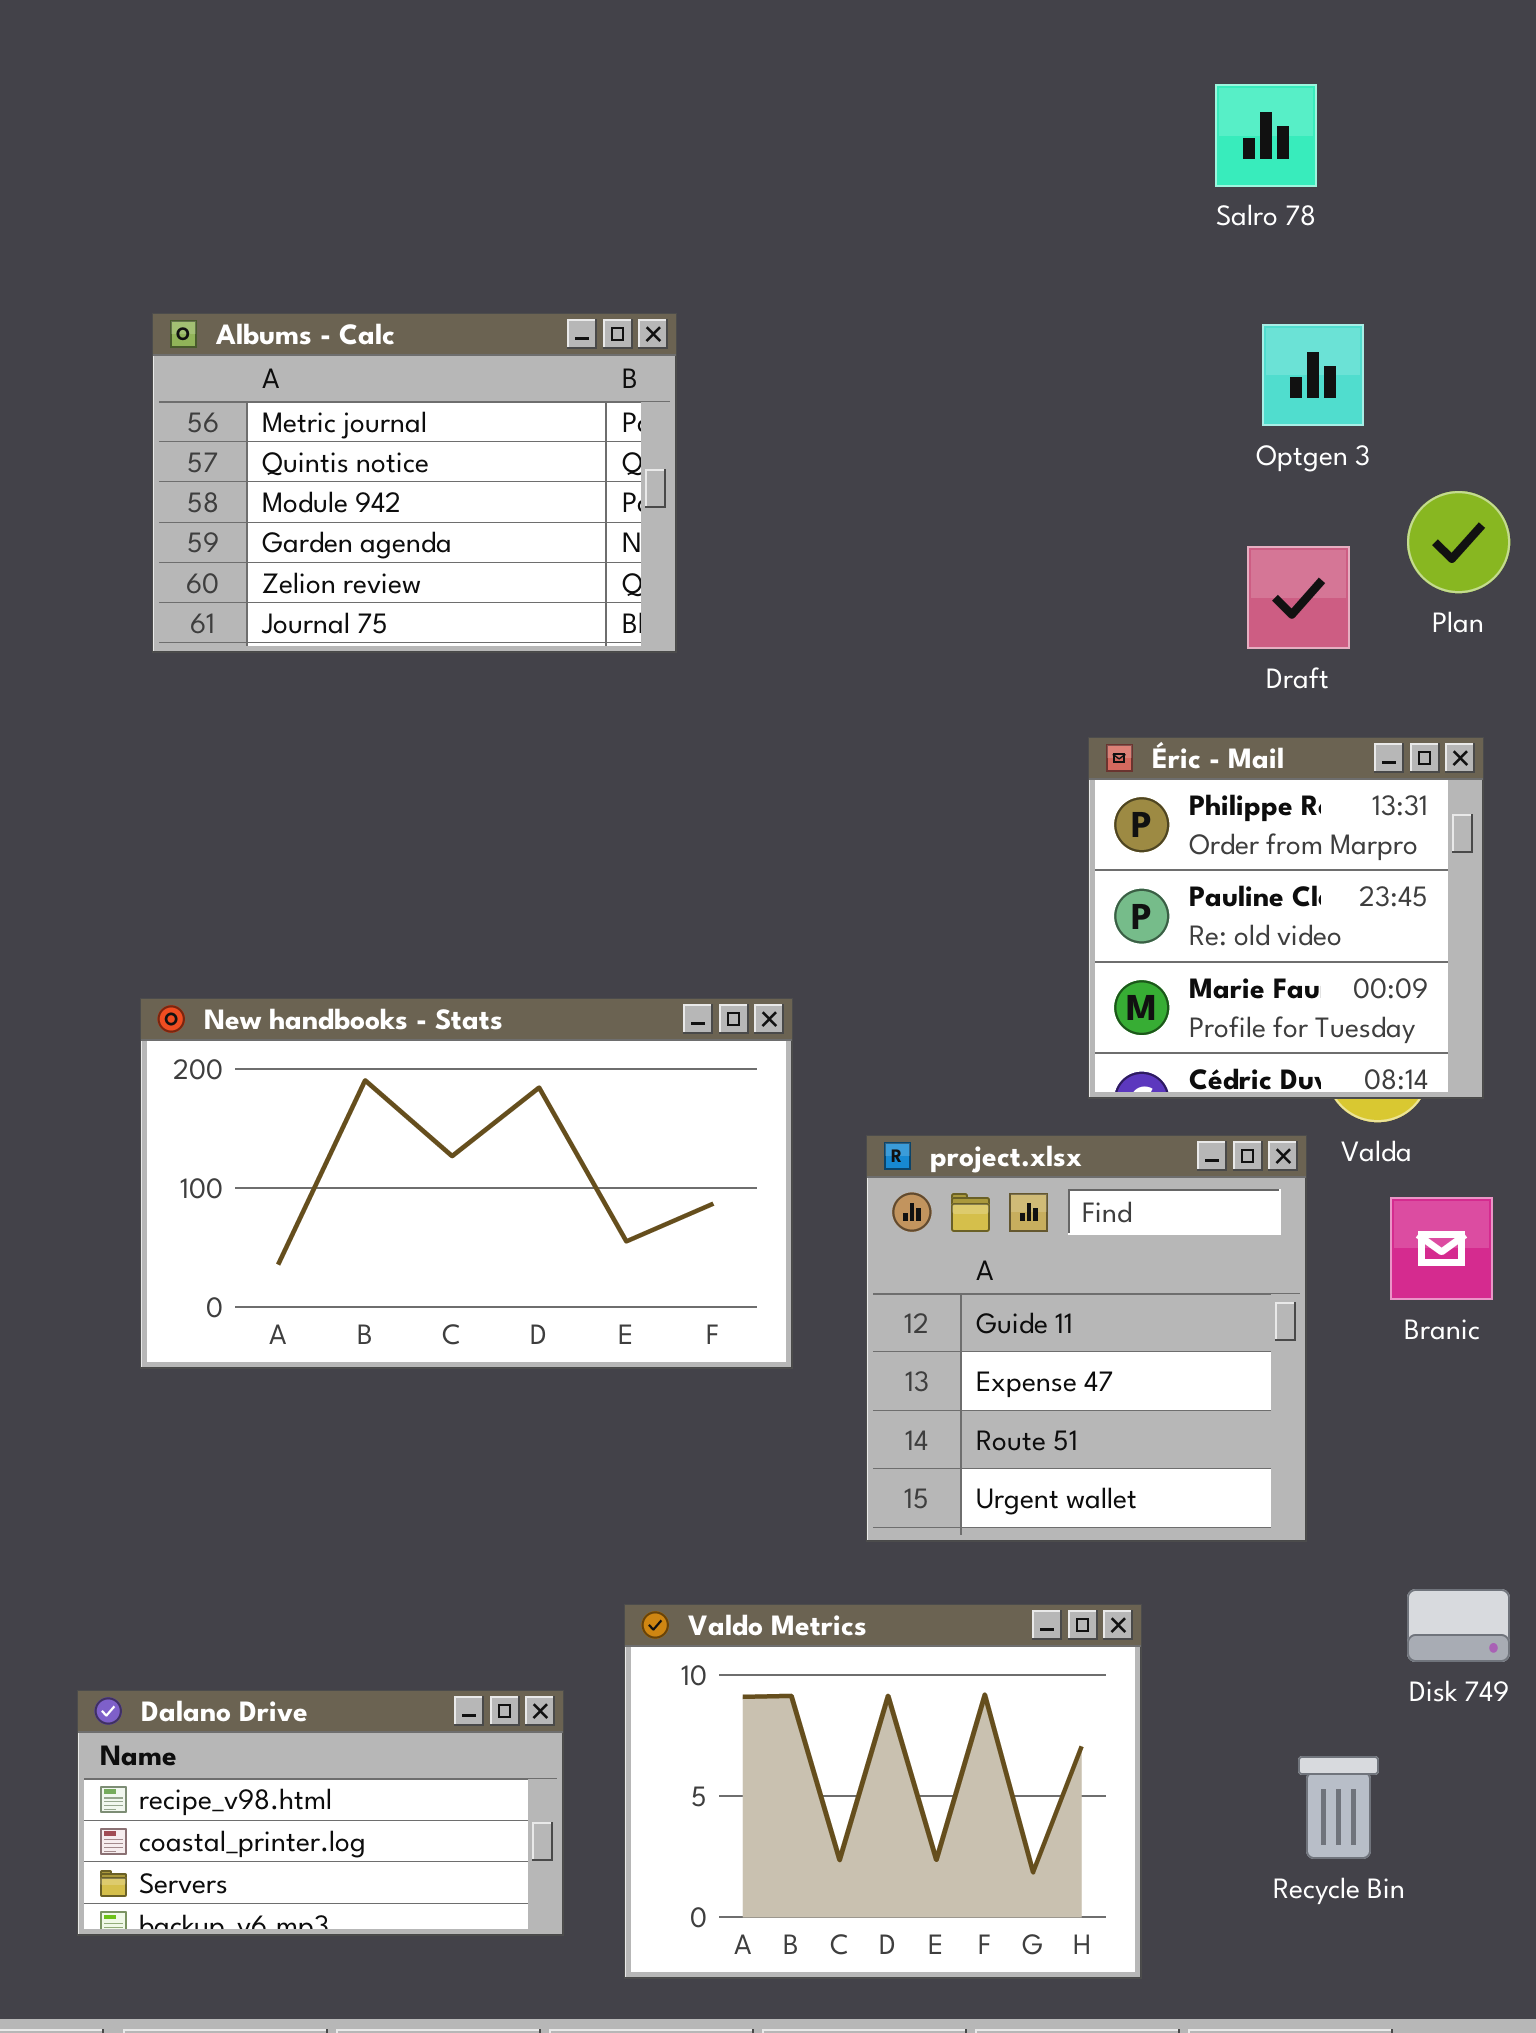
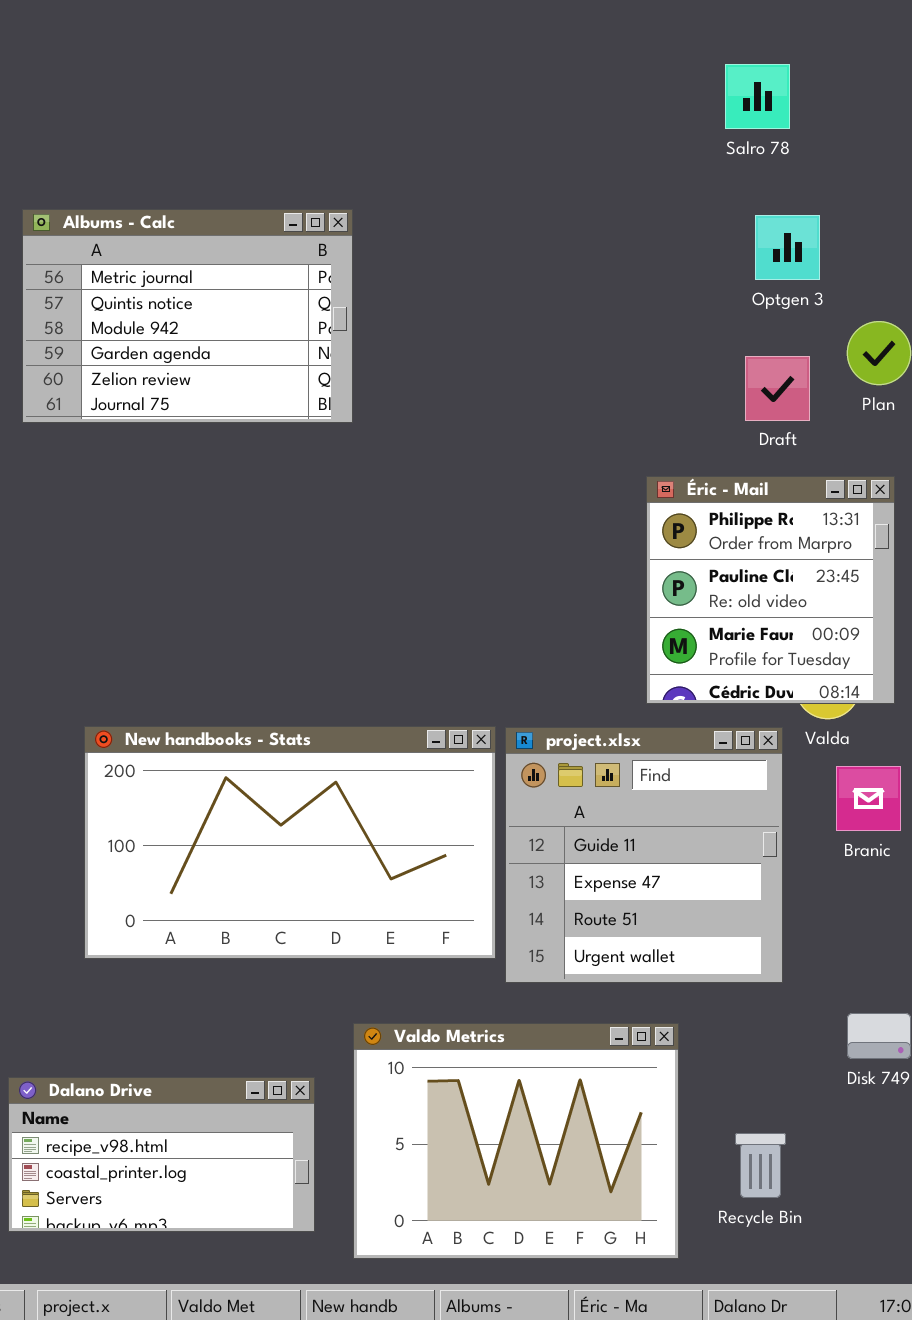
Albums - Calc: [152,313,677,653] -> [22,209,353,423], moved
New handbooks - Stats: [140,998,793,1369] -> [84,726,496,959], moved
Recycle Bin: [1298,1756,1379,1859] -> [735,1133,786,1198], moved

